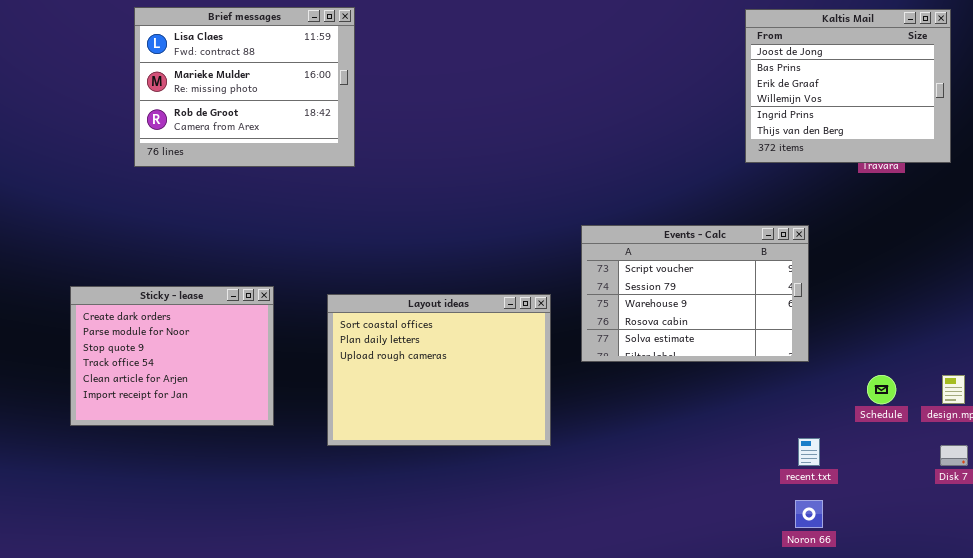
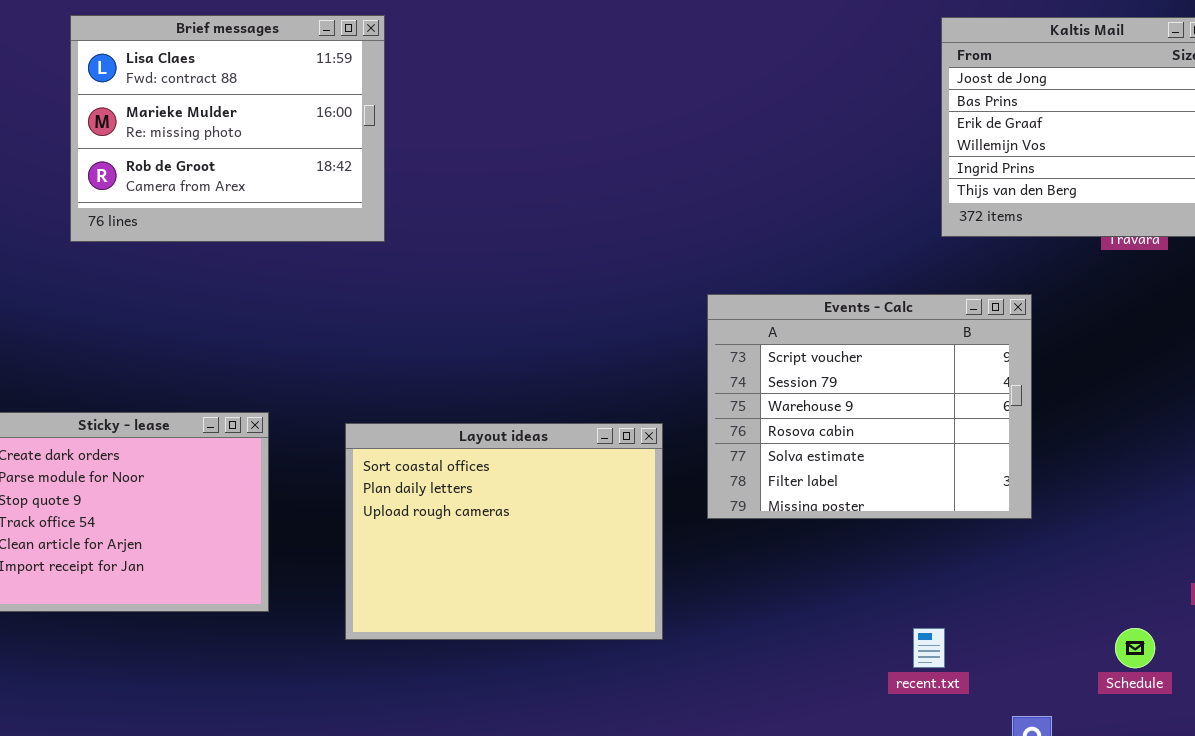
Events - Calc: [581,225,809,362] -> [707,294,1032,519], resized
Schedule: [867,375,896,404] -> [1115,628,1155,668], moved
recent.txt: [798,438,820,466] -> [913,628,945,668], moved

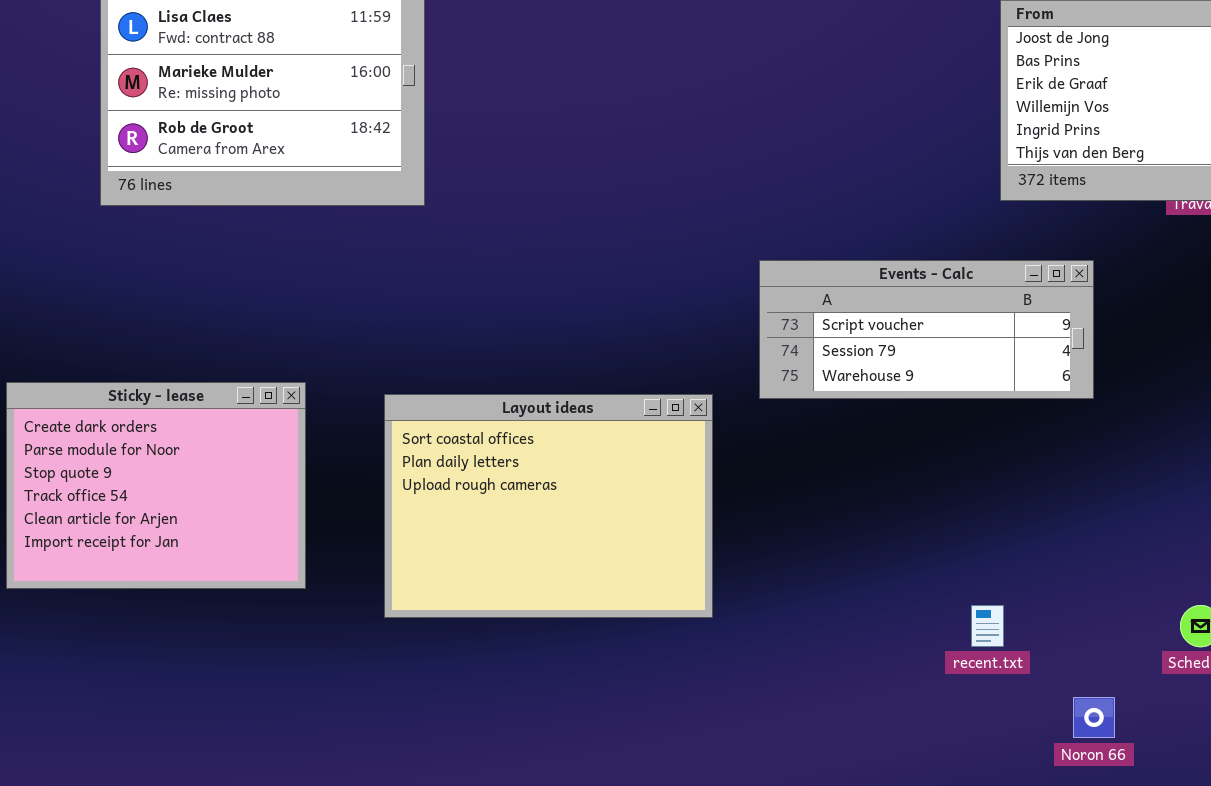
Events - Calc: [707,294,1032,519] -> [759,260,1094,399], resized

